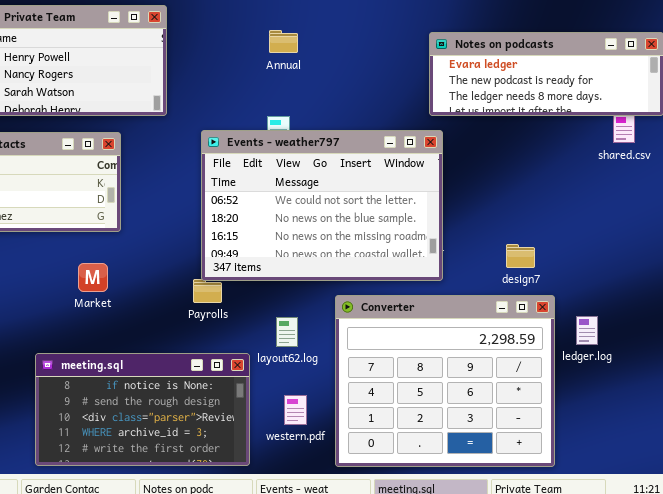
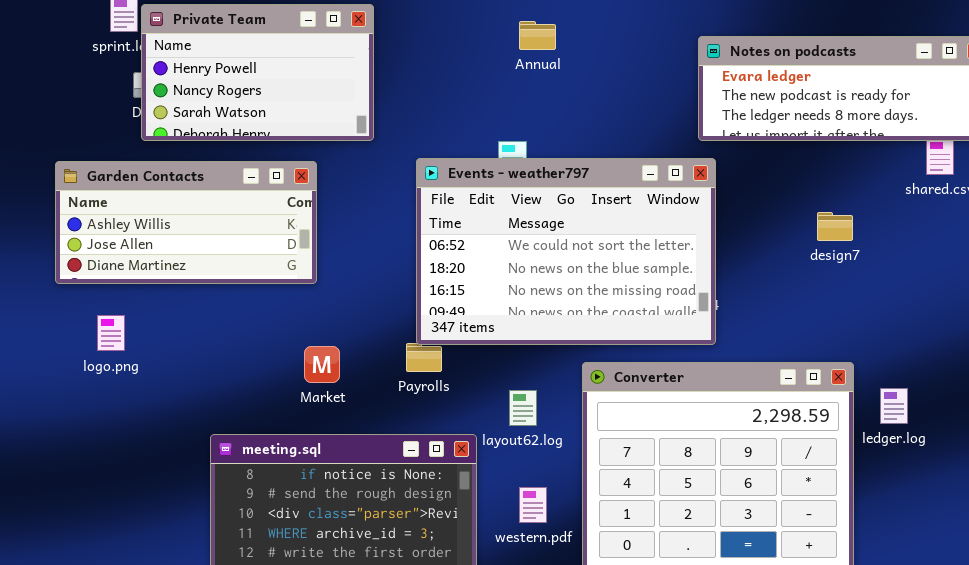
Annual: [269,30,298,53] -> [519,21,556,50], moved
design7: [506,244,535,268] -> [817,212,853,241], moved
Market: [78,263,108,292] -> [304,346,340,383], moved

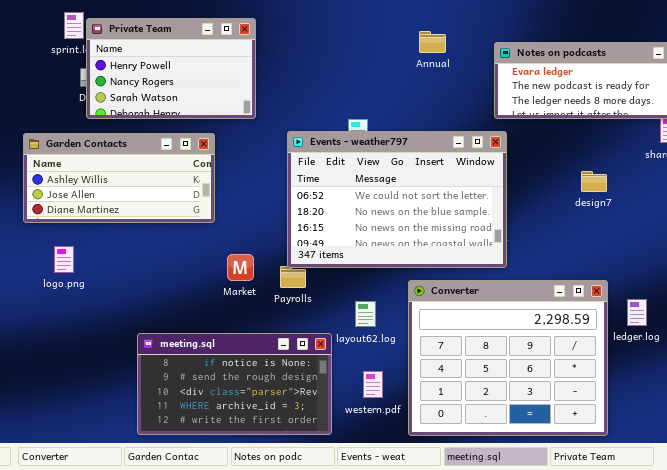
Annual: [519,21,556,50] -> [419,31,446,53], moved
Market: [304,346,340,383] -> [227,254,254,281], moved

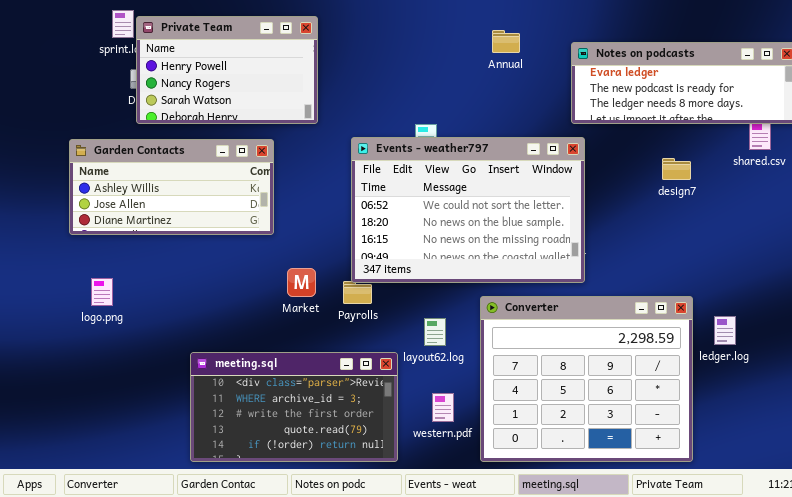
design7: [581,171,607,192] -> [662,158,691,180], moved
logo.png: [54,246,74,273] -> [91,278,113,306], moved
meeting.sql: [137,333,332,435] -> [190,352,398,462], scrolled down 2 rows

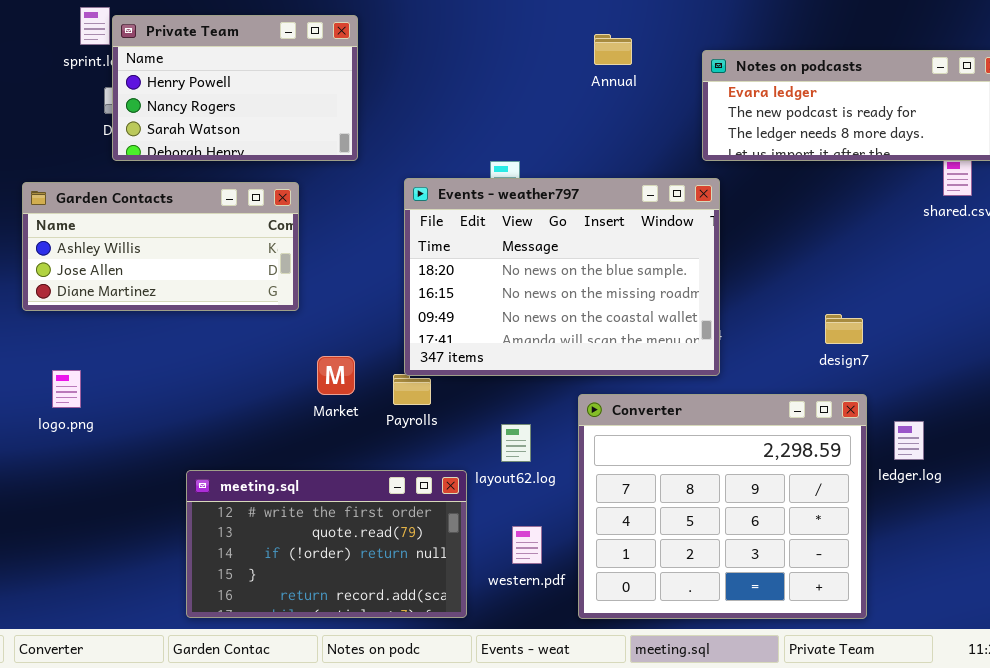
Events - weather797: [351,137,585,283] -> [404,178,720,376], scrolled down 1 row
design7: [662,158,691,180] -> [825,314,863,344], moved
meeting.sql: [190,352,398,462] -> [186,470,467,618], scrolled down 2 rows

